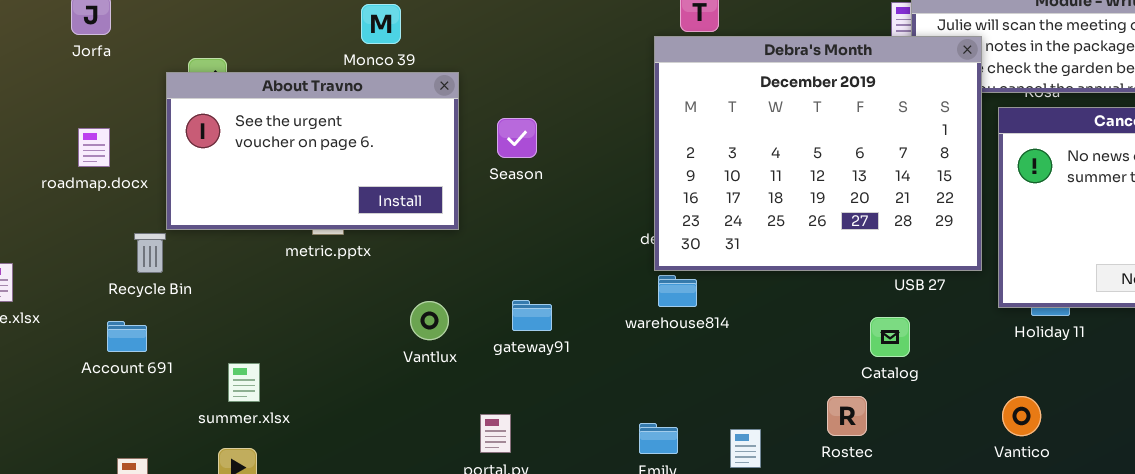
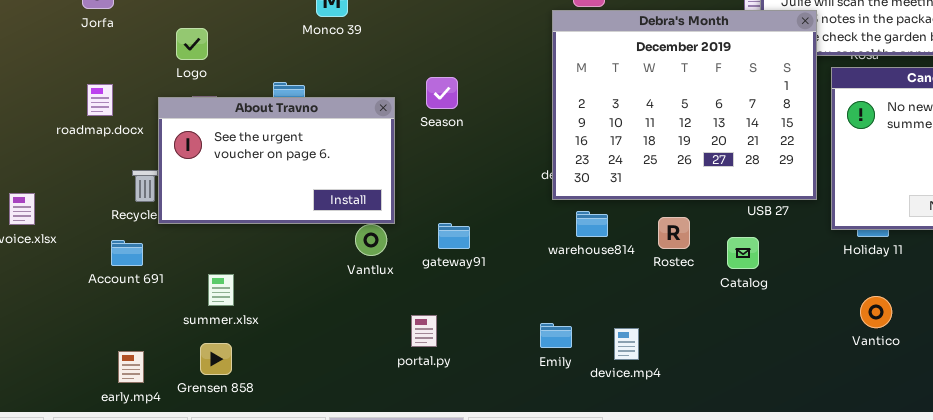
About Travno: [166,72,459,230] -> [158,97,395,224], moved
warehouse814: [658,275,697,307] -> [576,211,608,237], moved
Rostec: [827,396,867,436] -> [658,217,690,249], moved
Vantico: [1002,396,1041,436] -> [860,296,892,328], moved

